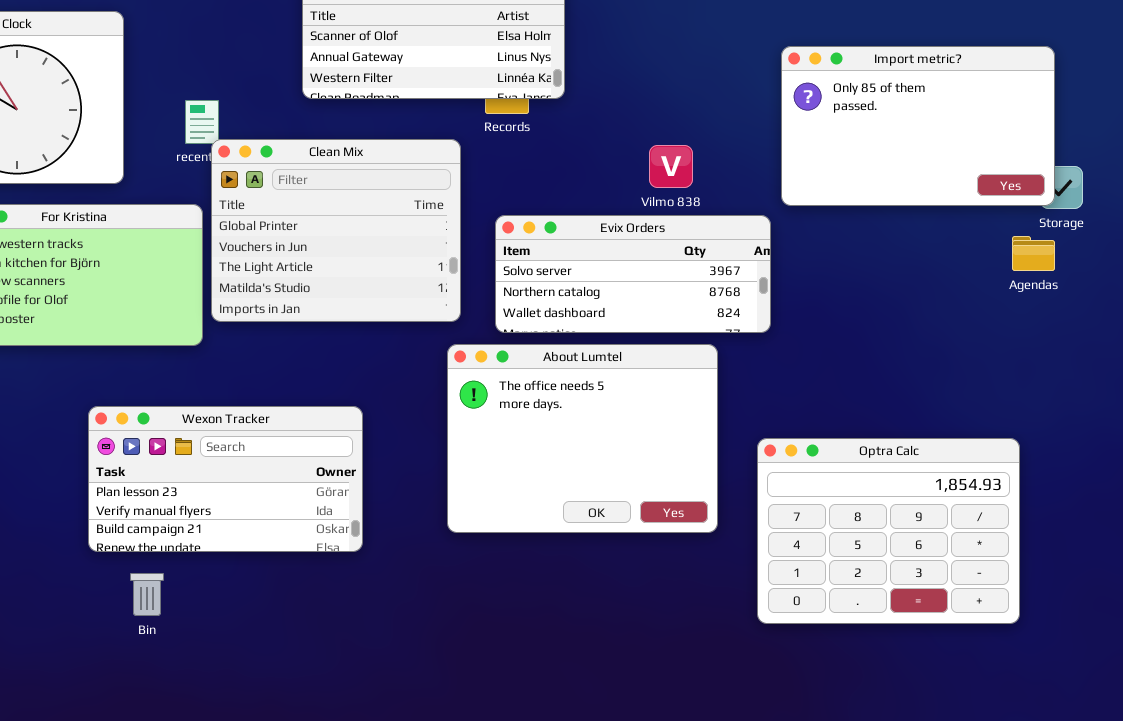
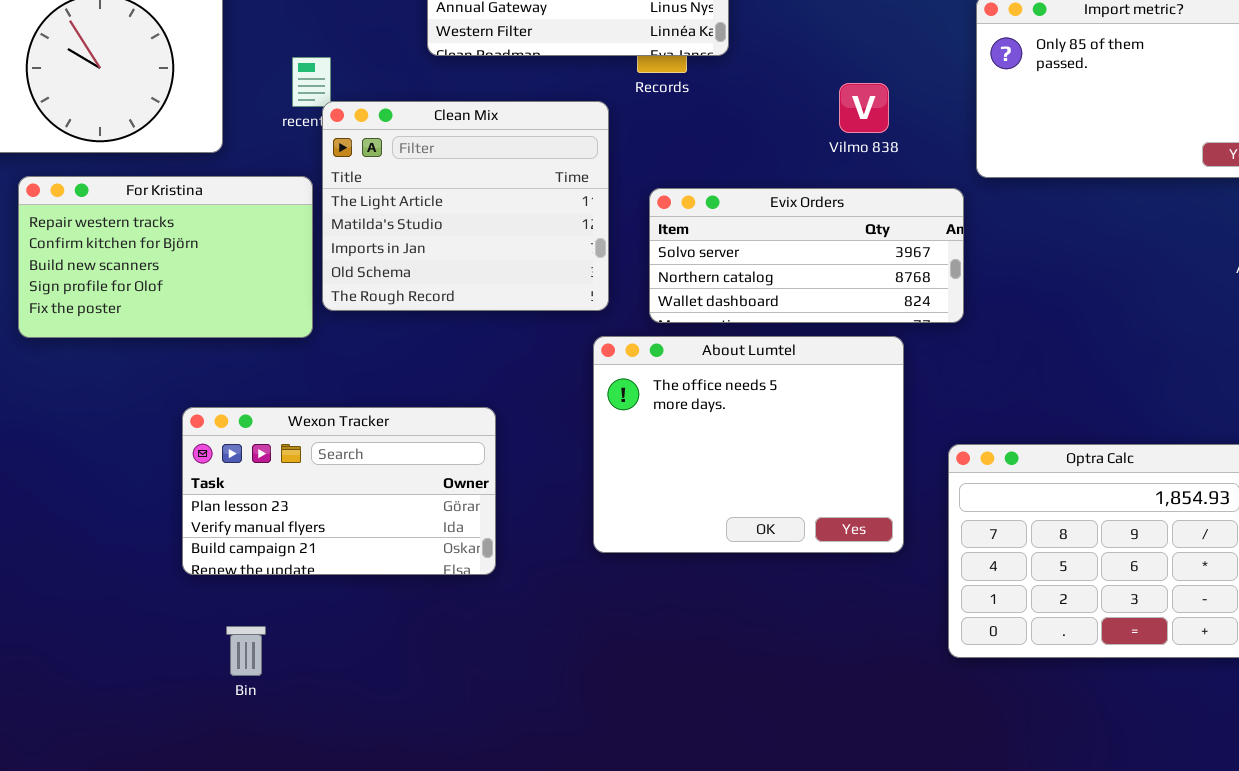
Clean Mix: [211,139,461,322] -> [322,101,609,311], scrolled down 2 rows
Vilmo 838: [649,145,693,188] -> [839,83,889,133], moved
Bin: [130,573,164,616] -> [226,626,266,676], moved

